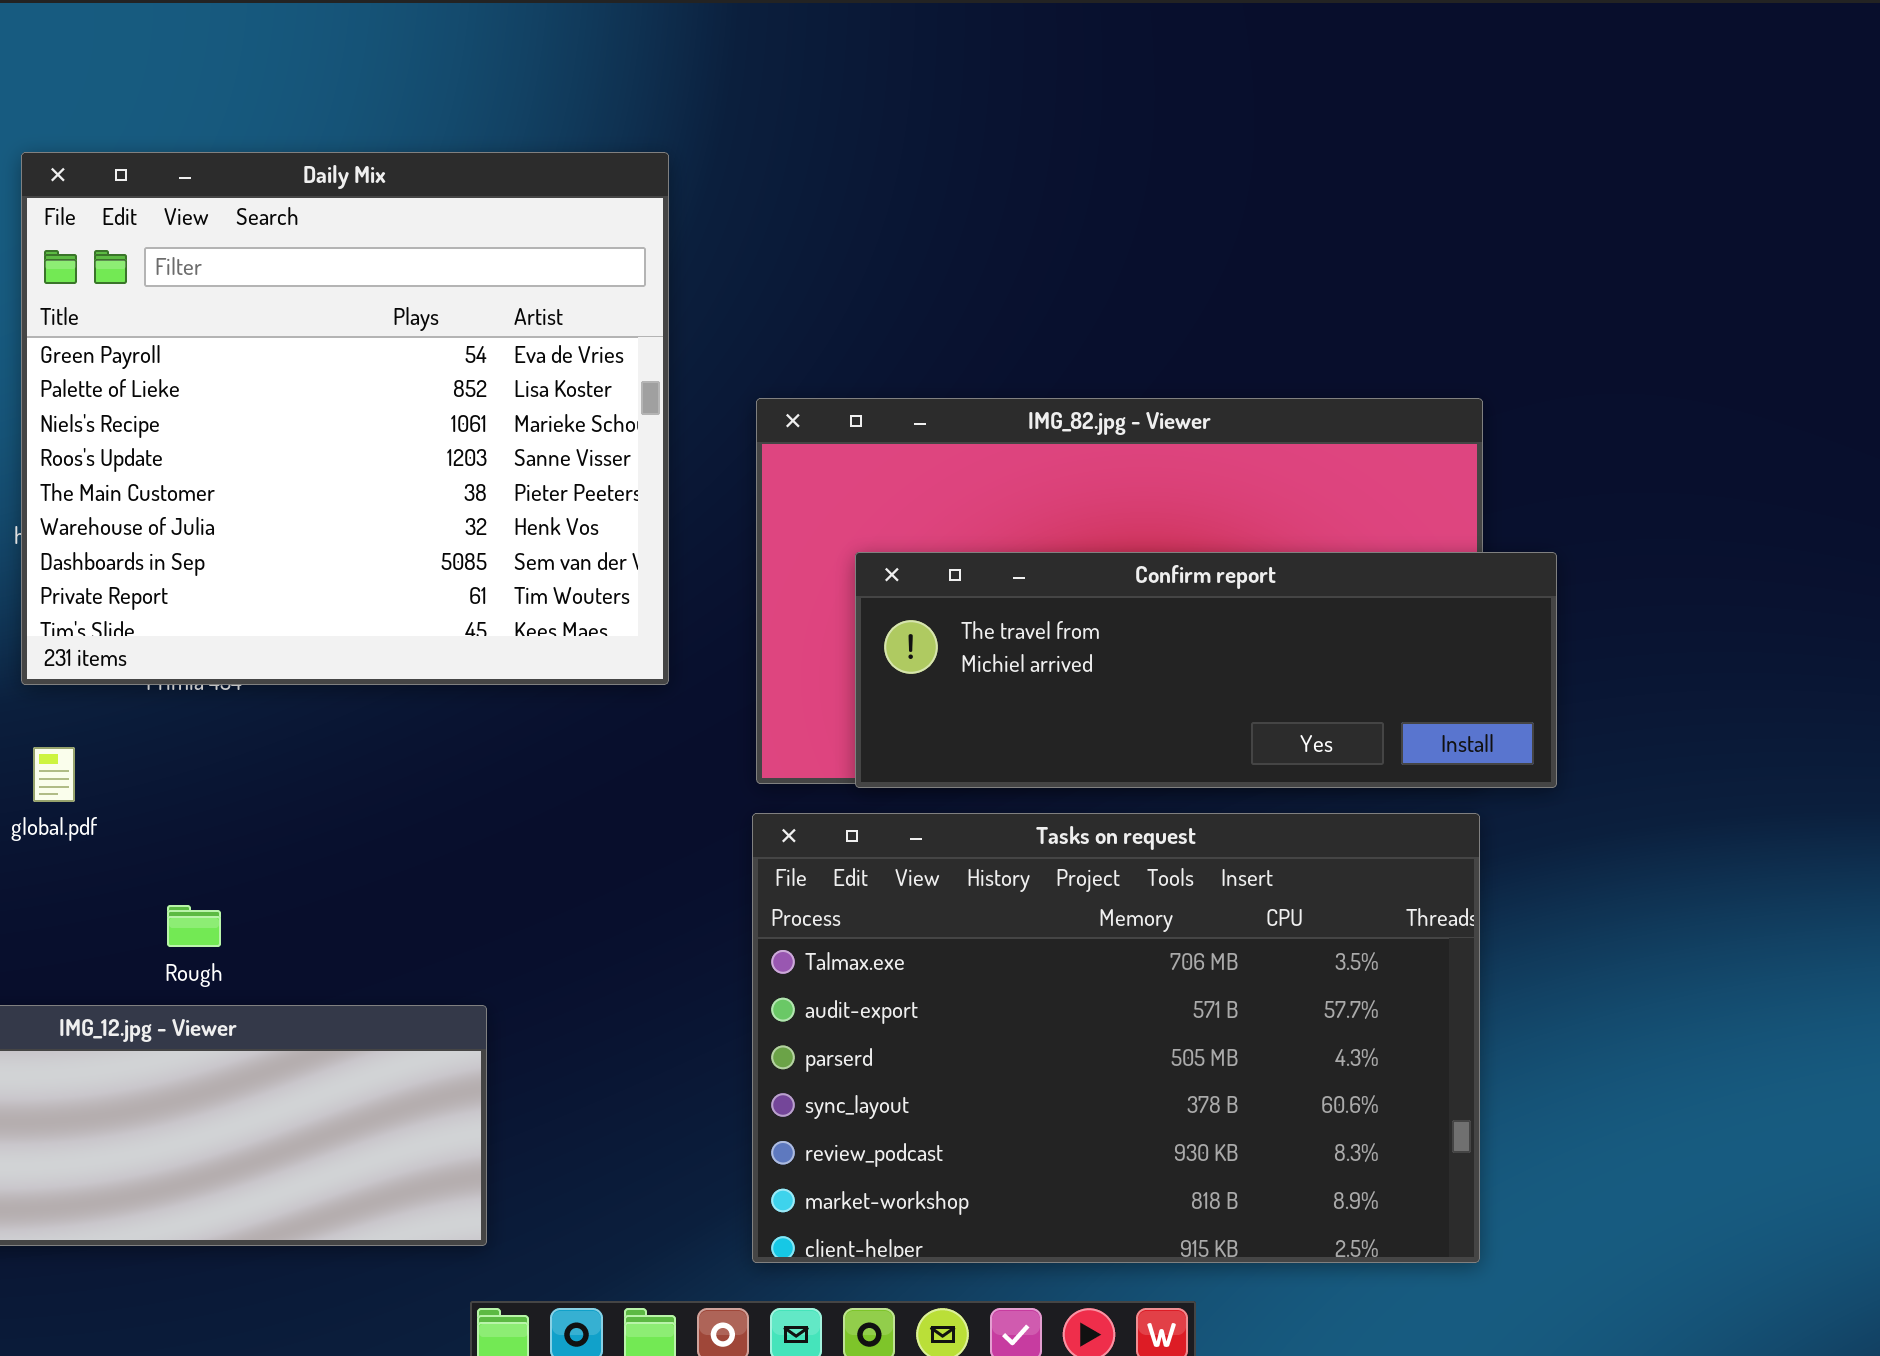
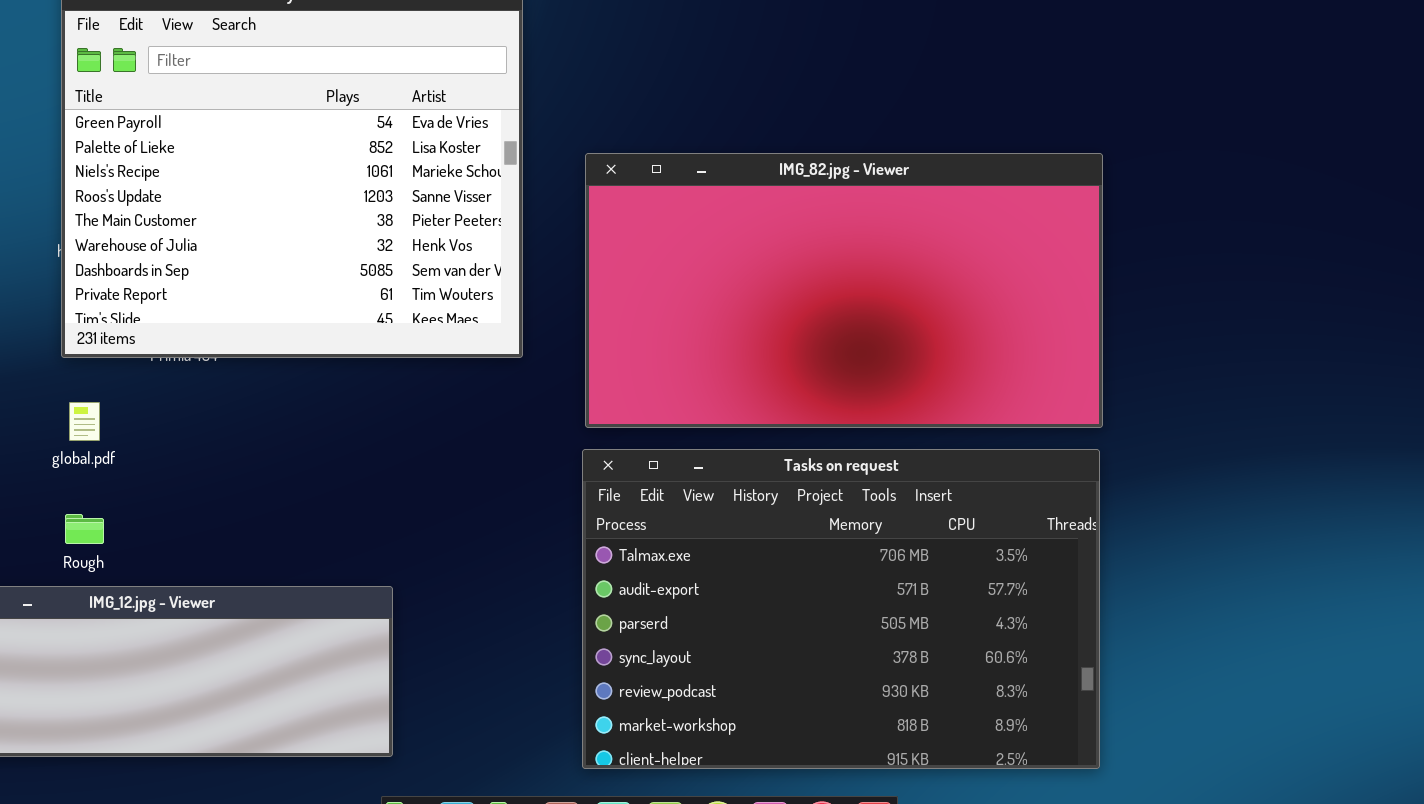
Confirm report: [855,552,1557,788] -> none, closed
Rough: [167,905,221,947] -> [65,514,104,544], moved

